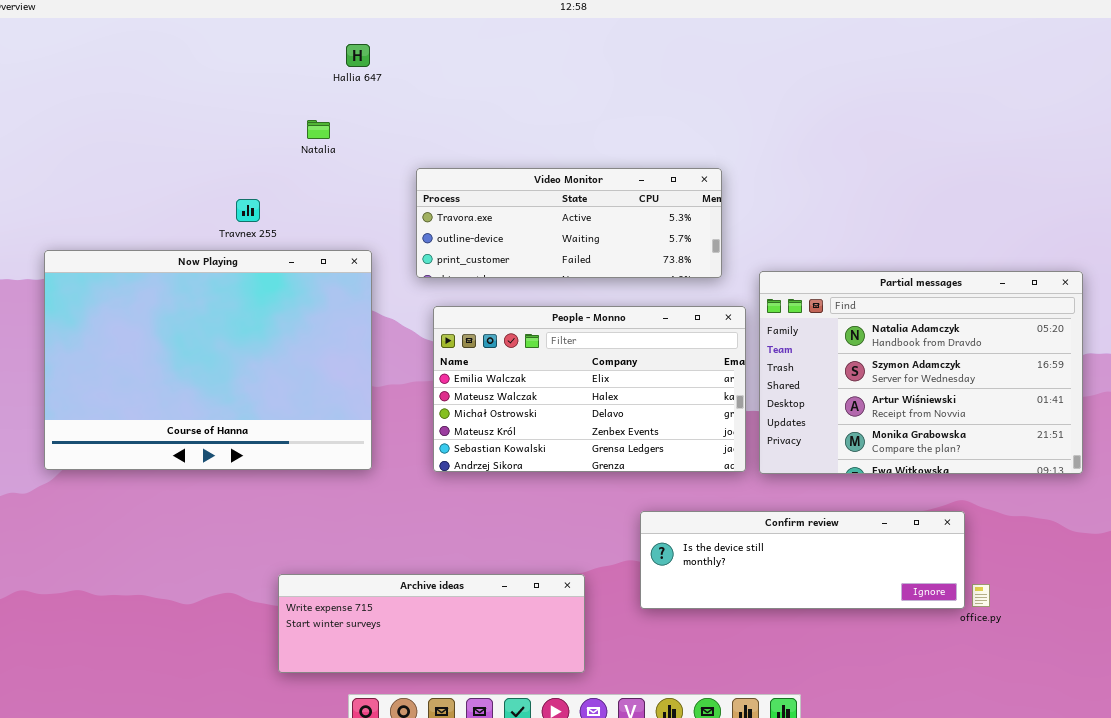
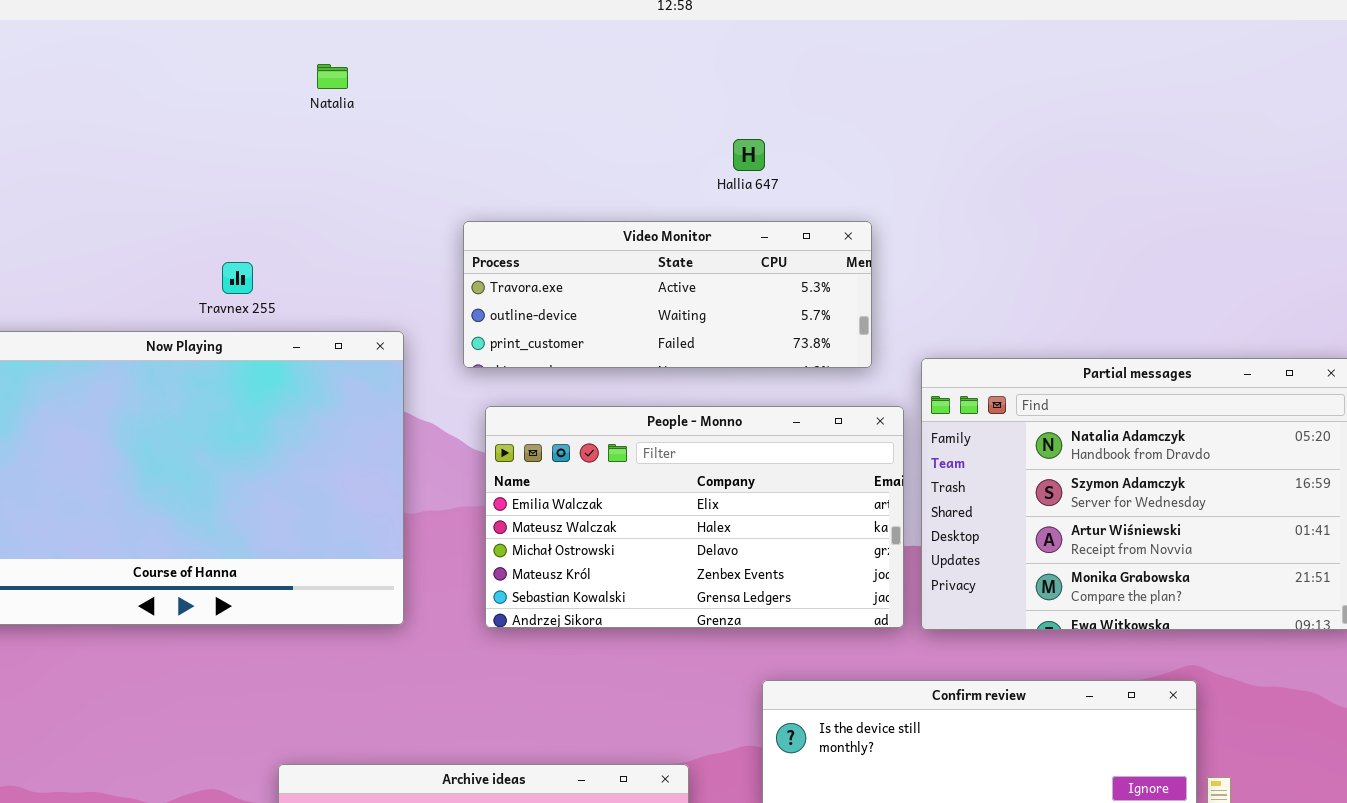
Hallia 647: [346,44,370,67] -> [733,139,765,171], moved
Natalia: [307,120,330,139] -> [317,64,348,89], moved

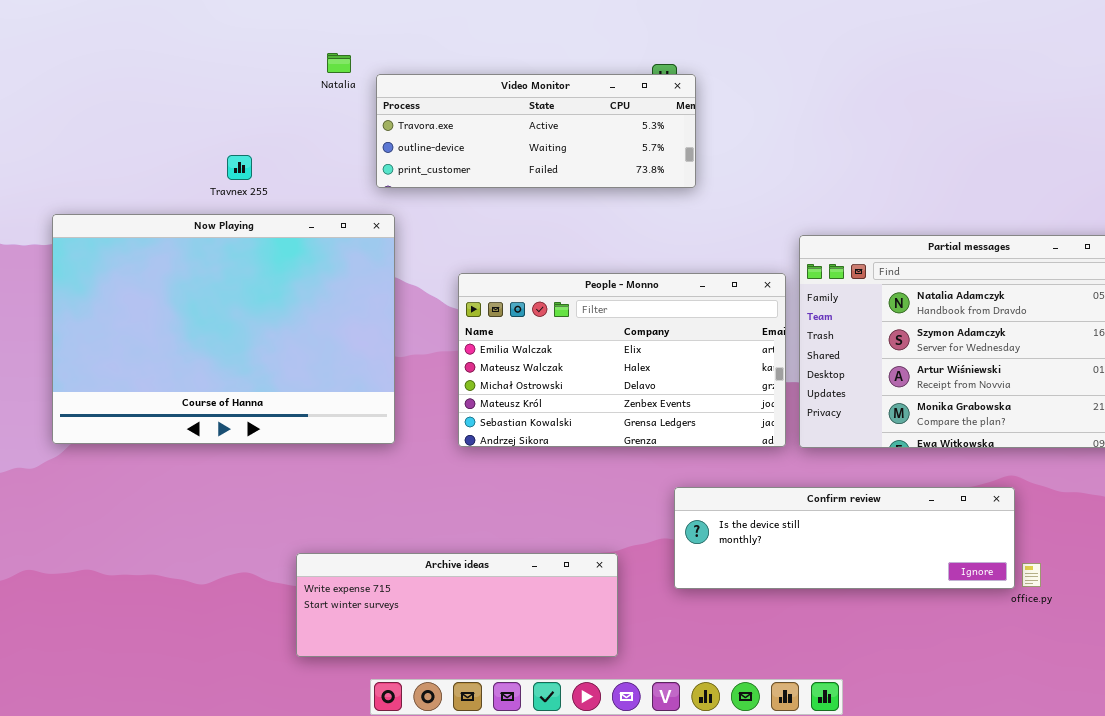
Natalia: [317,64,348,89] -> [327,53,351,73], moved
Video Monitor: [463,221,872,368] -> [376,74,696,188], moved
Travnex 255: [222,262,253,294] -> [227,155,252,180], moved

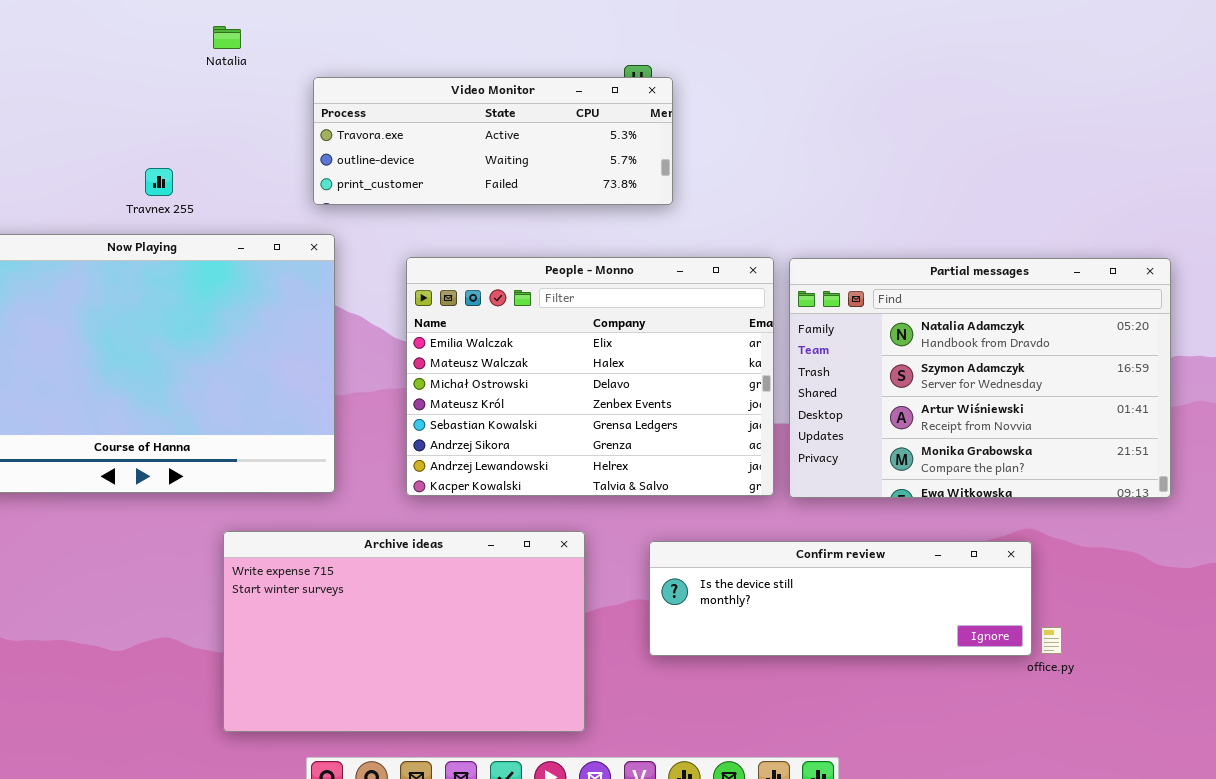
Natalia: [327,53,351,73] -> [213,26,241,49], moved
People - Monno: [458,273,786,447] -> [406,257,774,496], resized
Archive ideas: [296,553,618,657] -> [223,531,585,732], resized

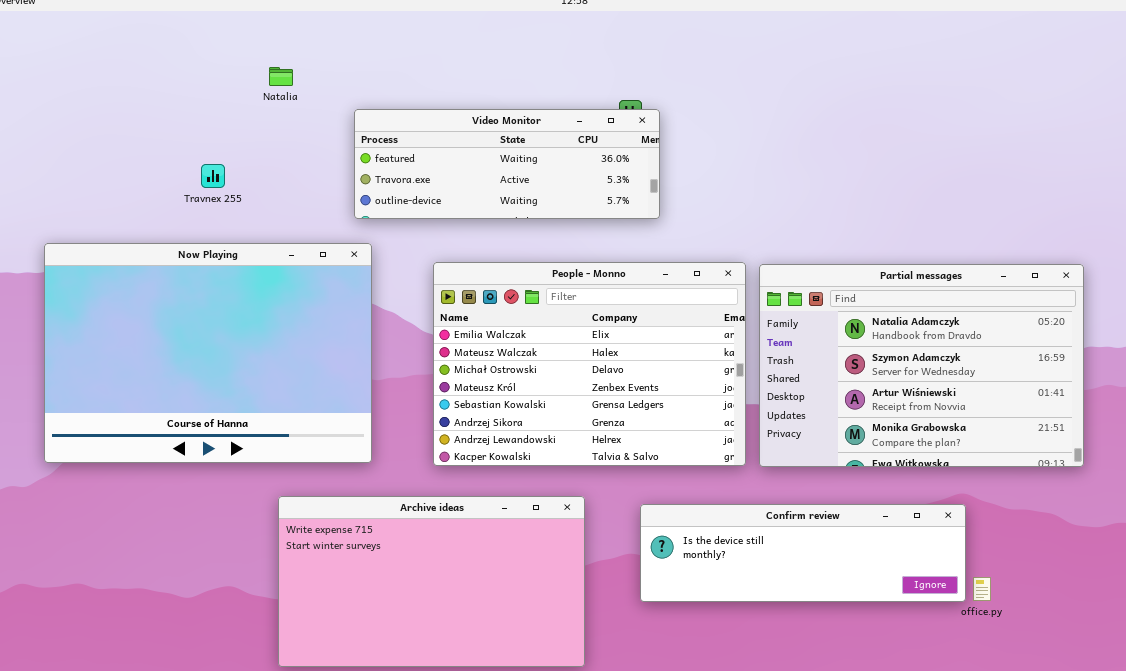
Video Monitor: [313,77,673,205] -> [354,109,660,219], scrolled up 1 row
Travnex 255: [145,168,173,196] -> [201,164,225,188], moved

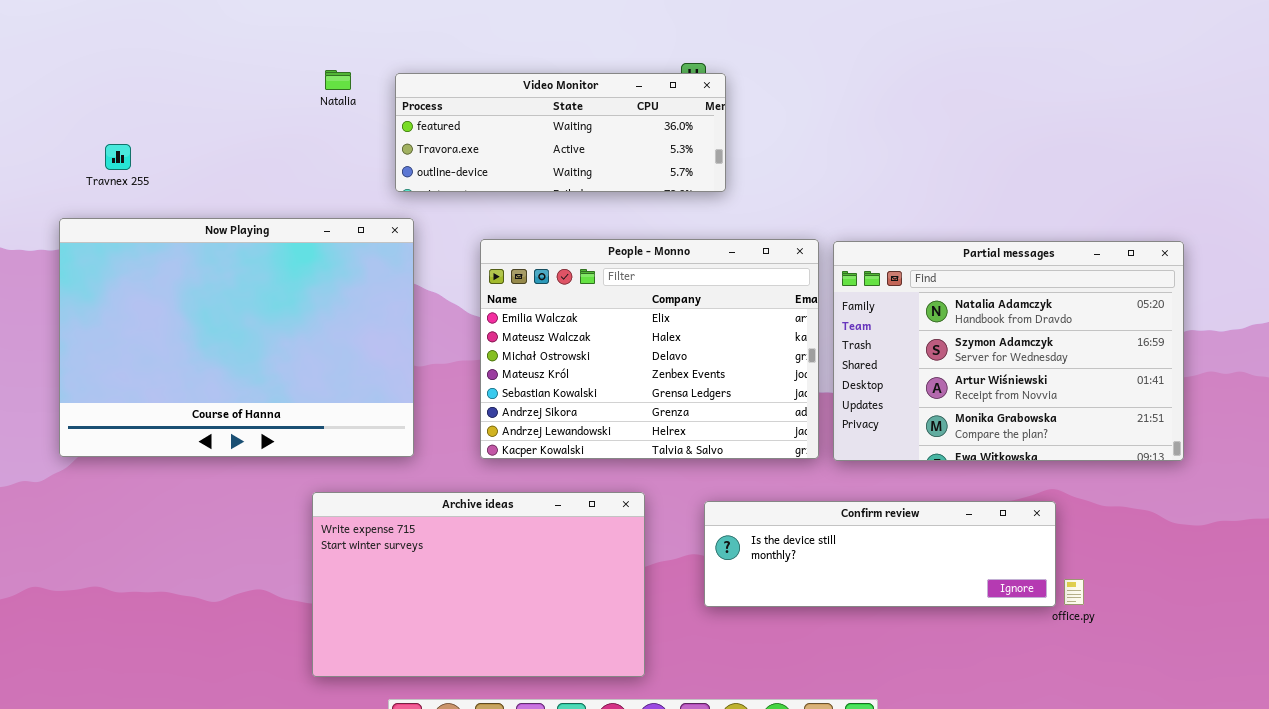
Natalia: [269,67,293,86] -> [325,70,351,90], moved
Travnex 255: [201,164,225,188] -> [105,144,131,170], moved

